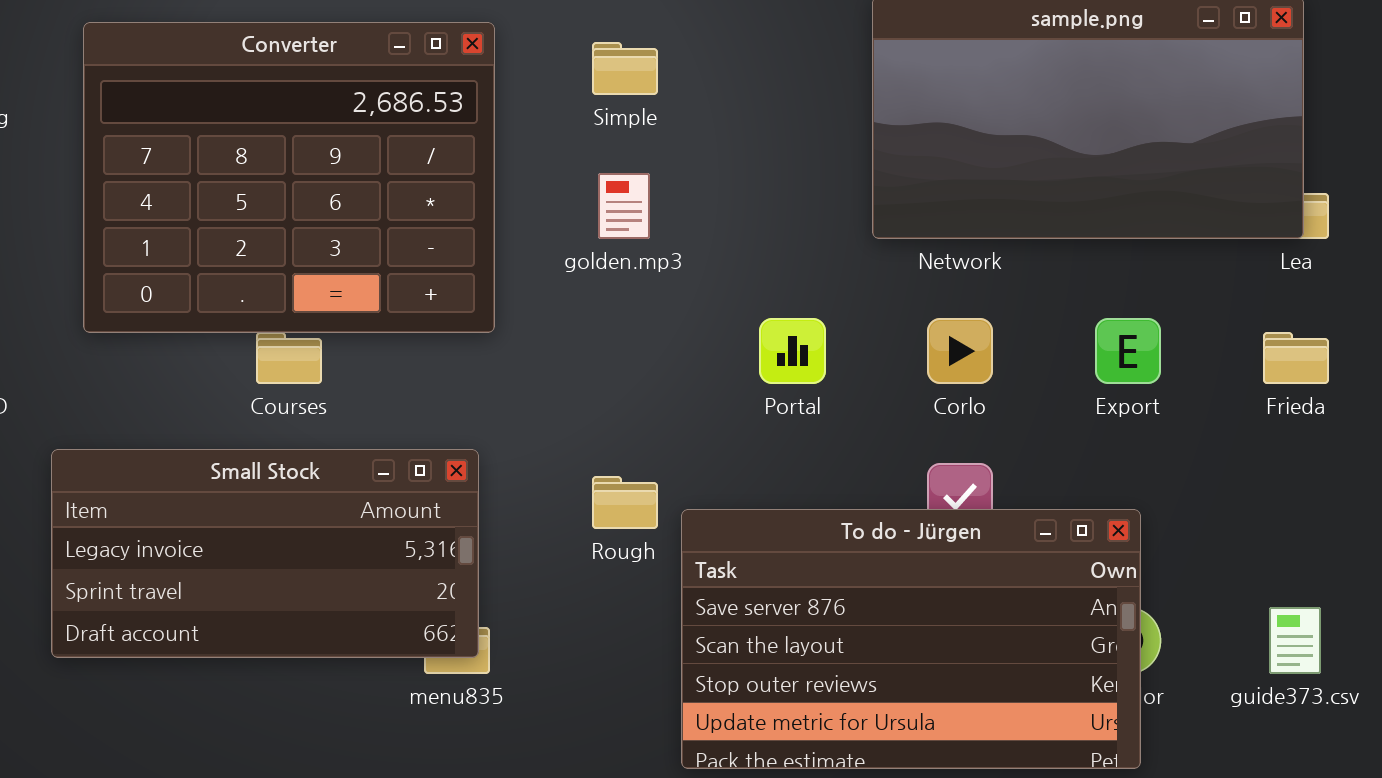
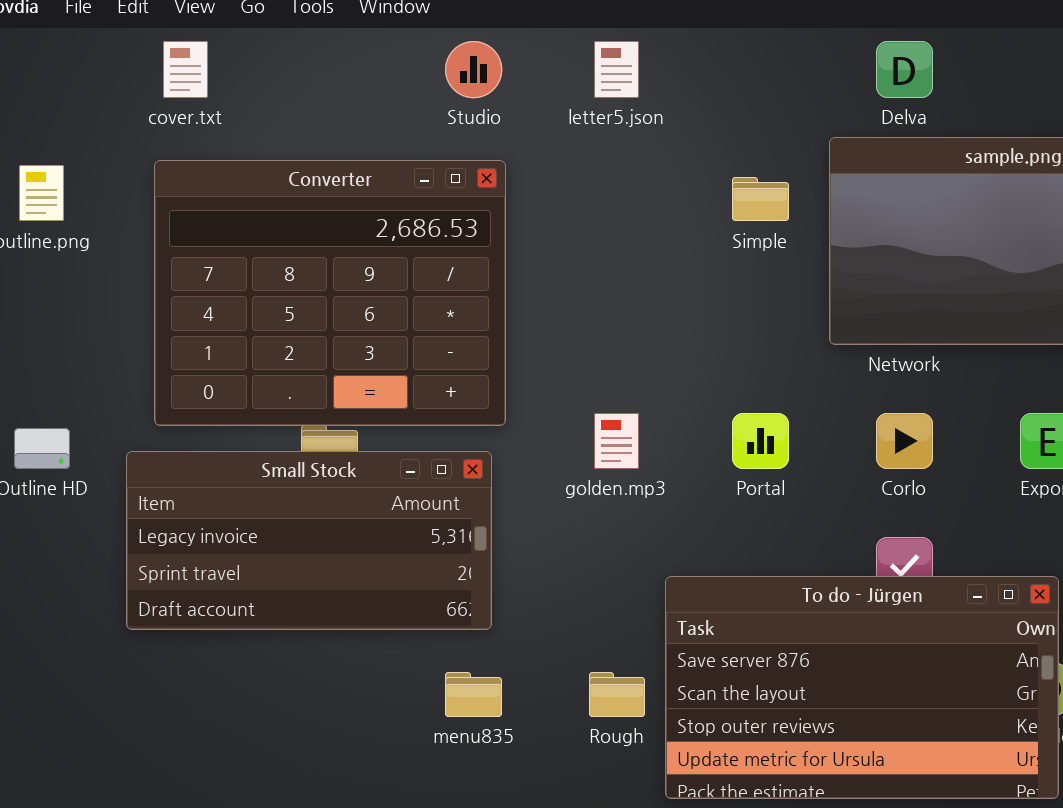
Simple: [592,42,658,95] -> [732,177,789,221], moved
golden.mp3: [598,173,650,239] -> [594,413,639,469], moved
Small Stock: [51,449,479,658] -> [126,451,492,630], moved
Rough: [592,476,658,529] -> [589,672,645,717], moved

